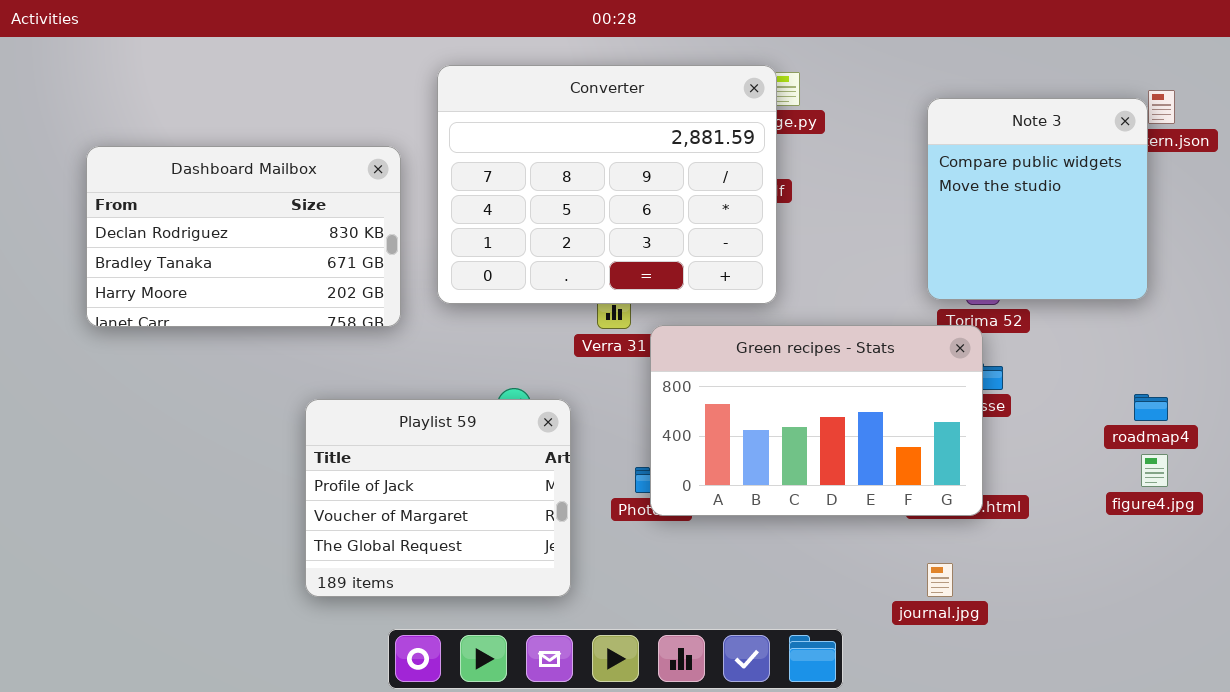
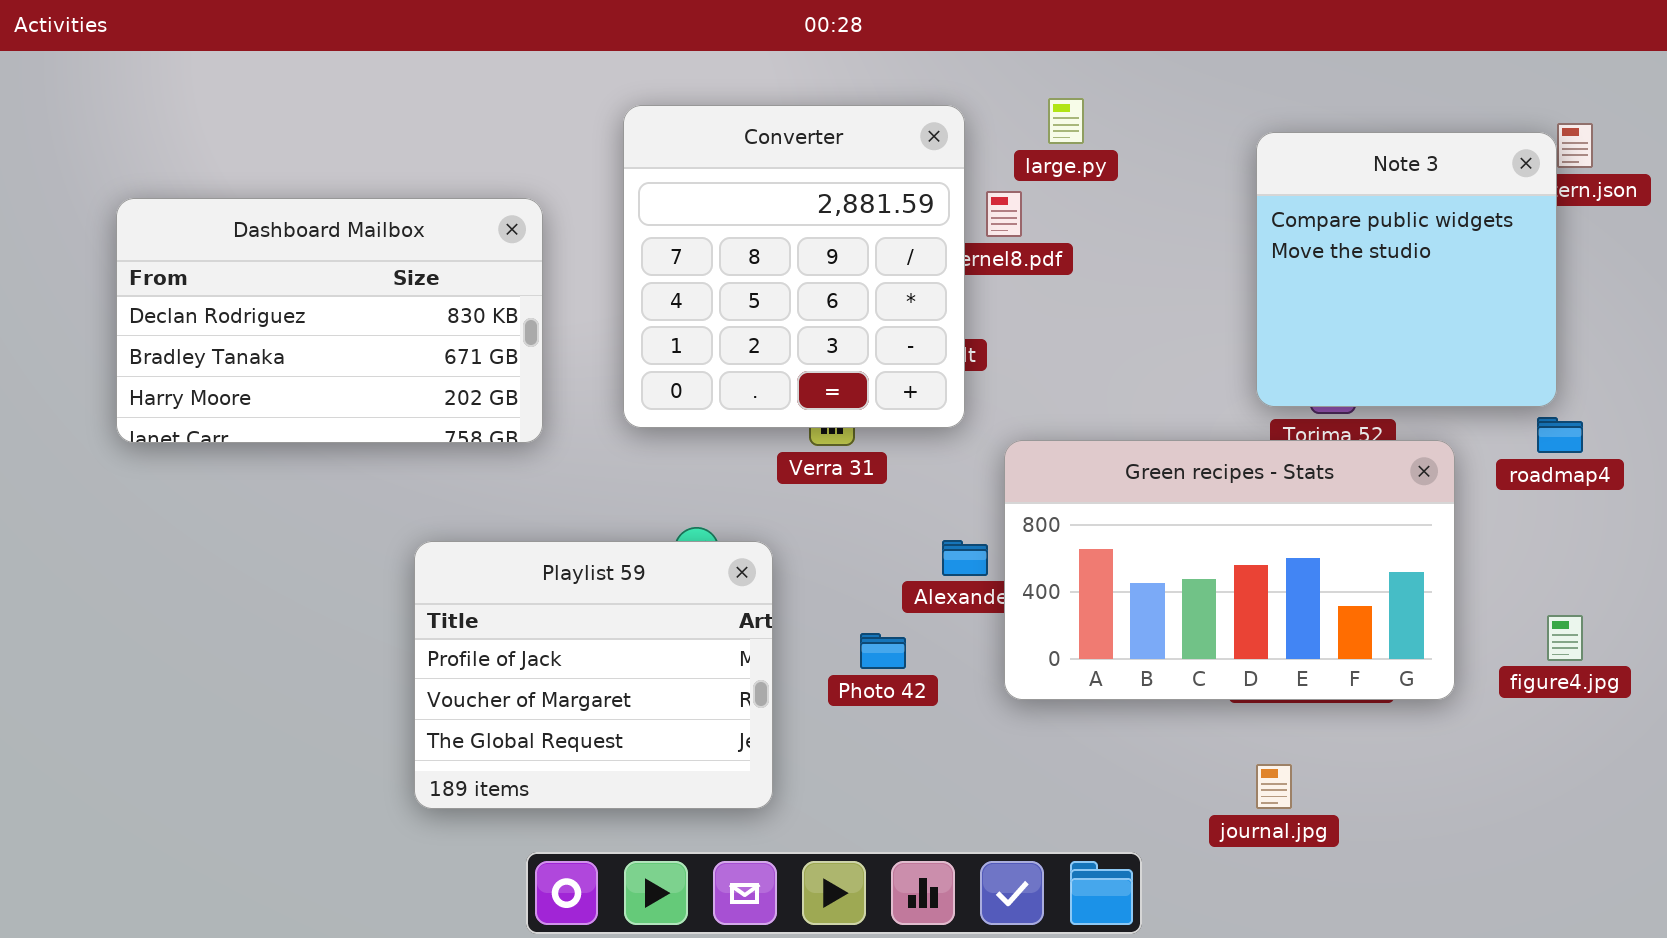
Converter: [437,65,777,304] -> [623,105,965,428], moved, resized
Green recipes - Stats: [650,325,983,516] -> [1004,440,1455,700], moved
roadmap4: [1134,394,1168,421] -> [1537,417,1583,453], moved

